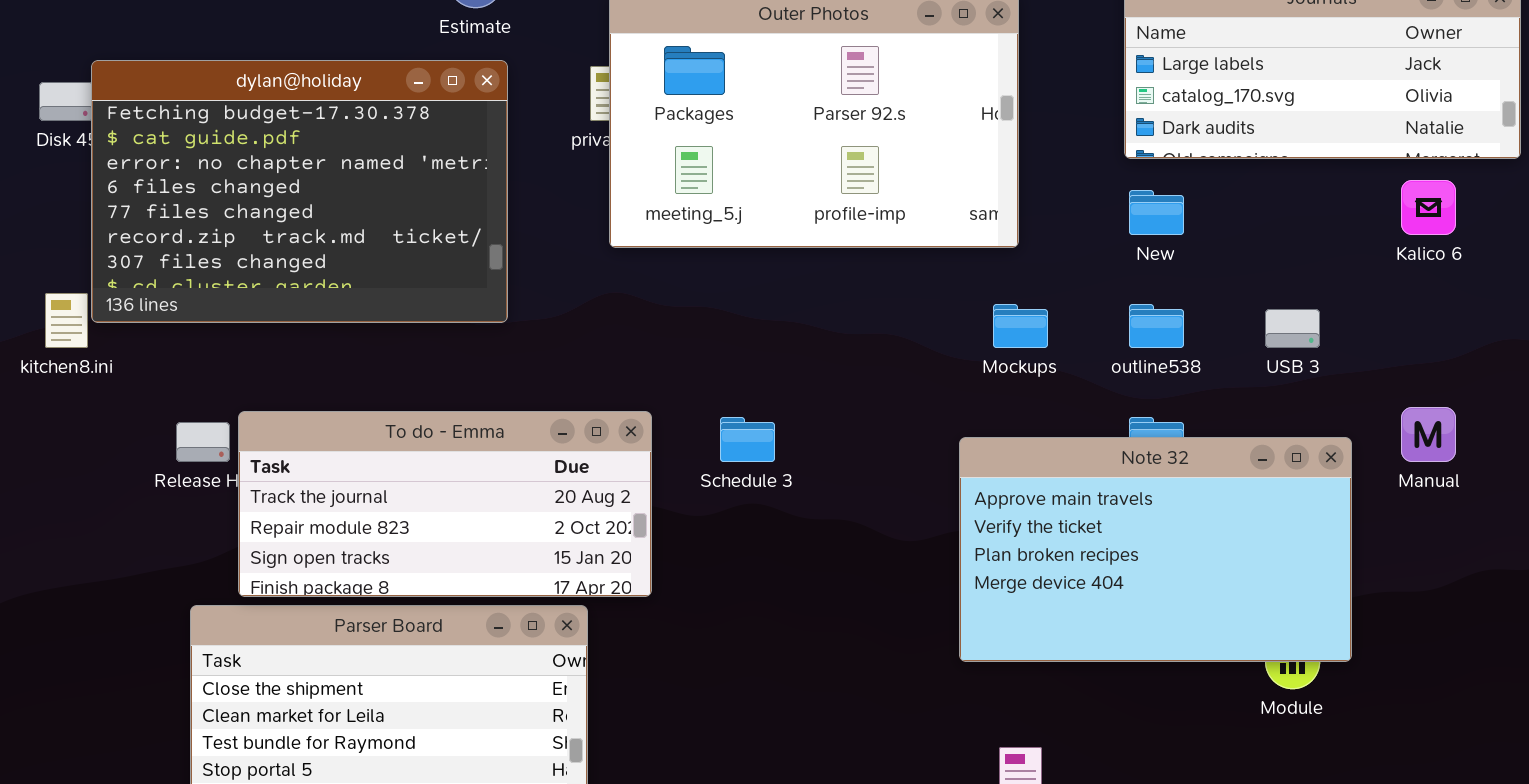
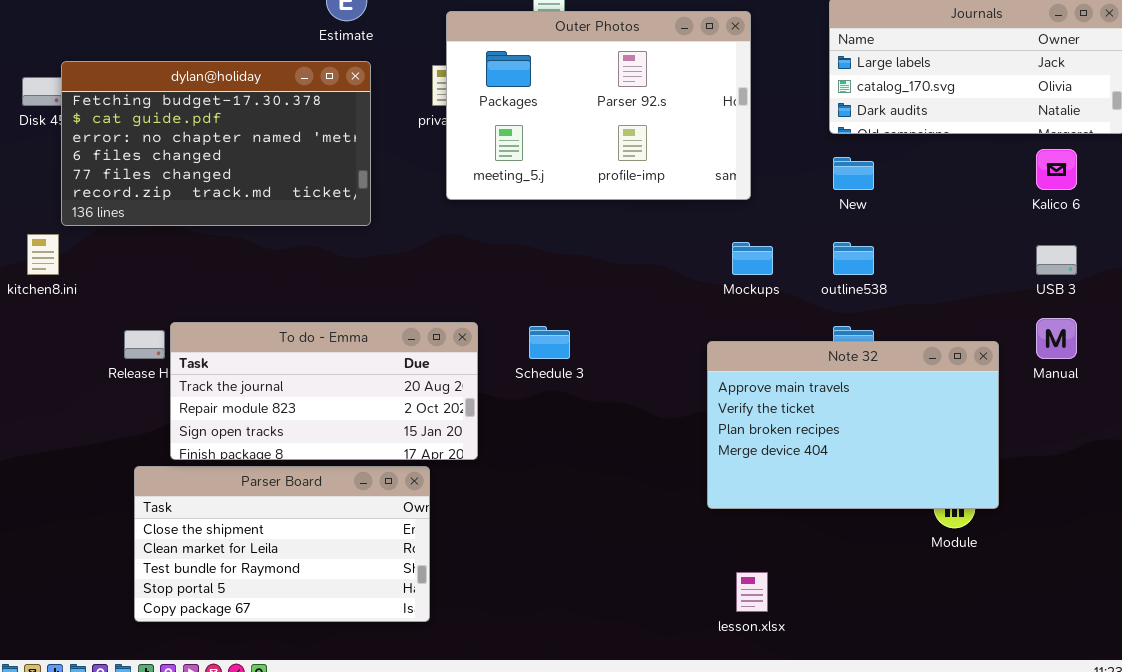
dylan@holiday: [91,60,508,323] -> [61,61,371,226], resized
USB 3: [1265,309,1320,348] -> [1036,245,1077,275], moved

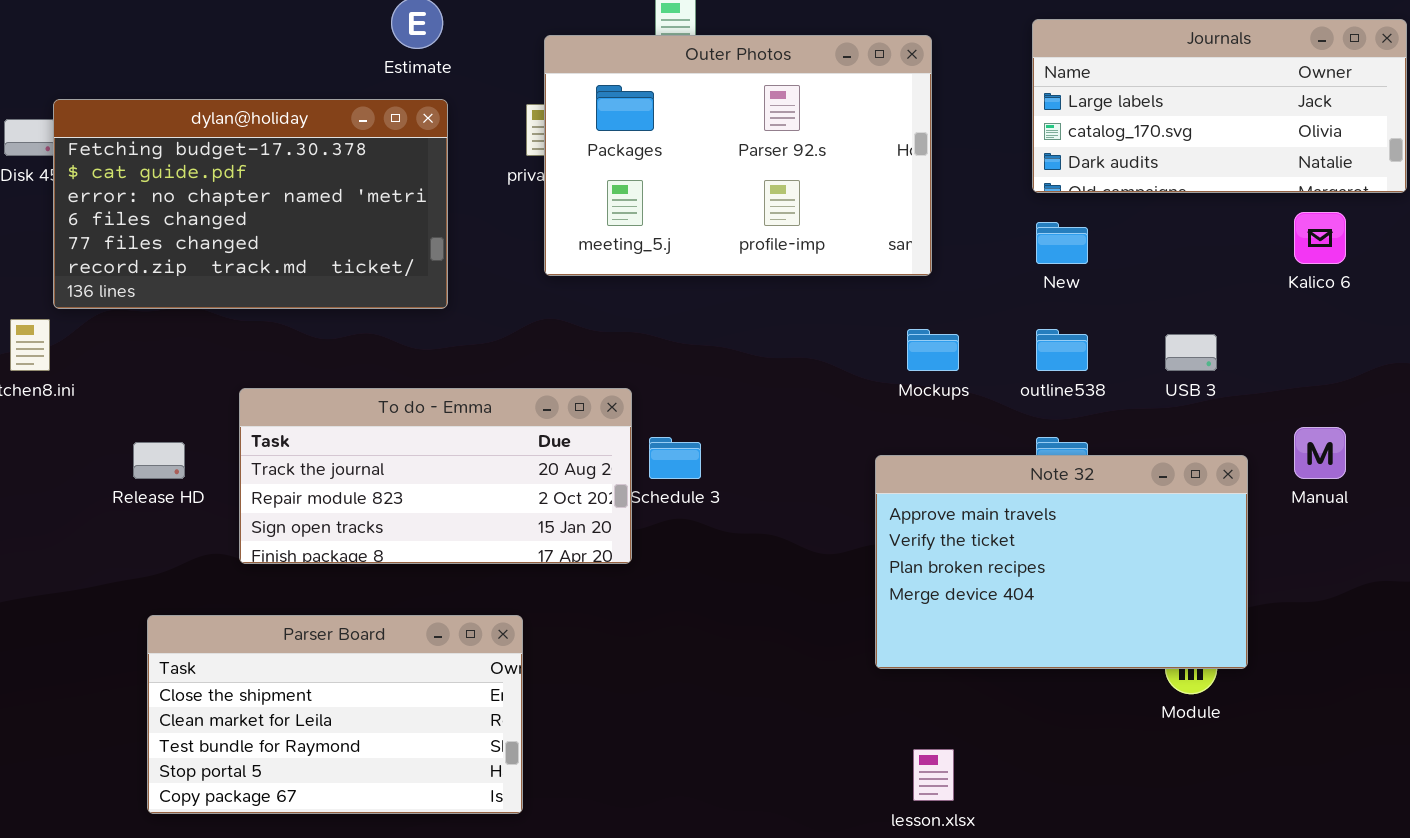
USB 3: [1036,245,1077,275] -> [1165,334,1217,371], moved
To do - Emma: [170,322,478,460] -> [239,388,632,564], moved

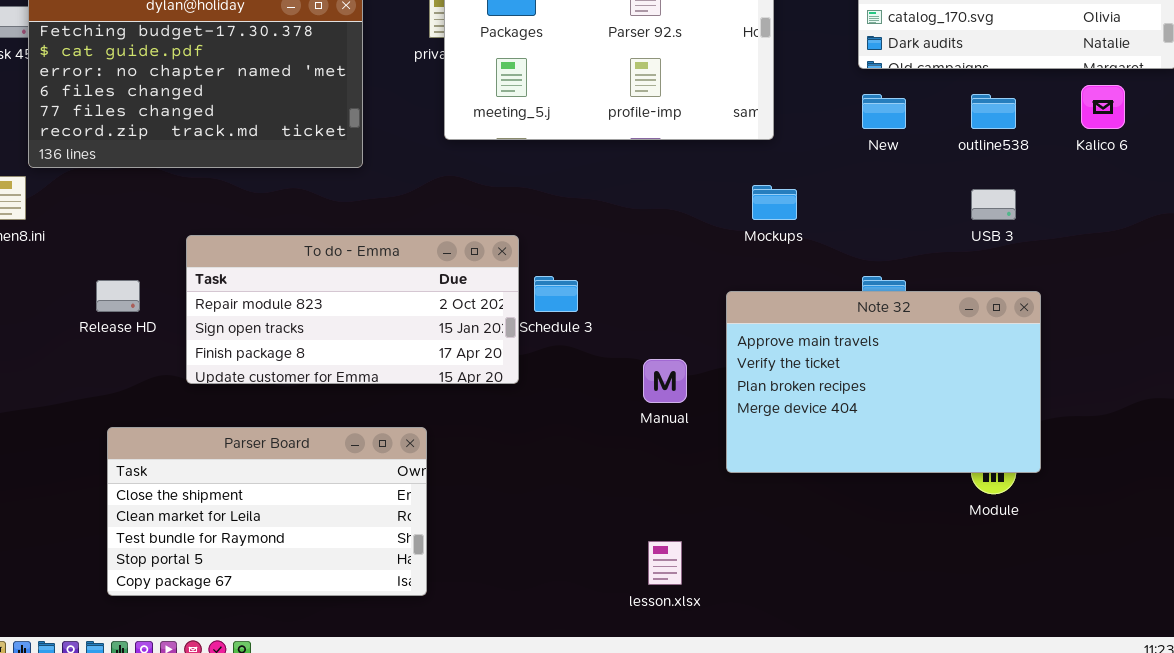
outline538: [1036,329,1088,371] -> [971,94,1016,129], moved
To do - Emma: [239,388,632,564] -> [186,235,519,384], scrolled down 1 row
Manual: [1294,427,1346,479] -> [643,359,687,403], moved
lesson.xlsx: [913,749,954,801] -> [648,541,682,585], moved

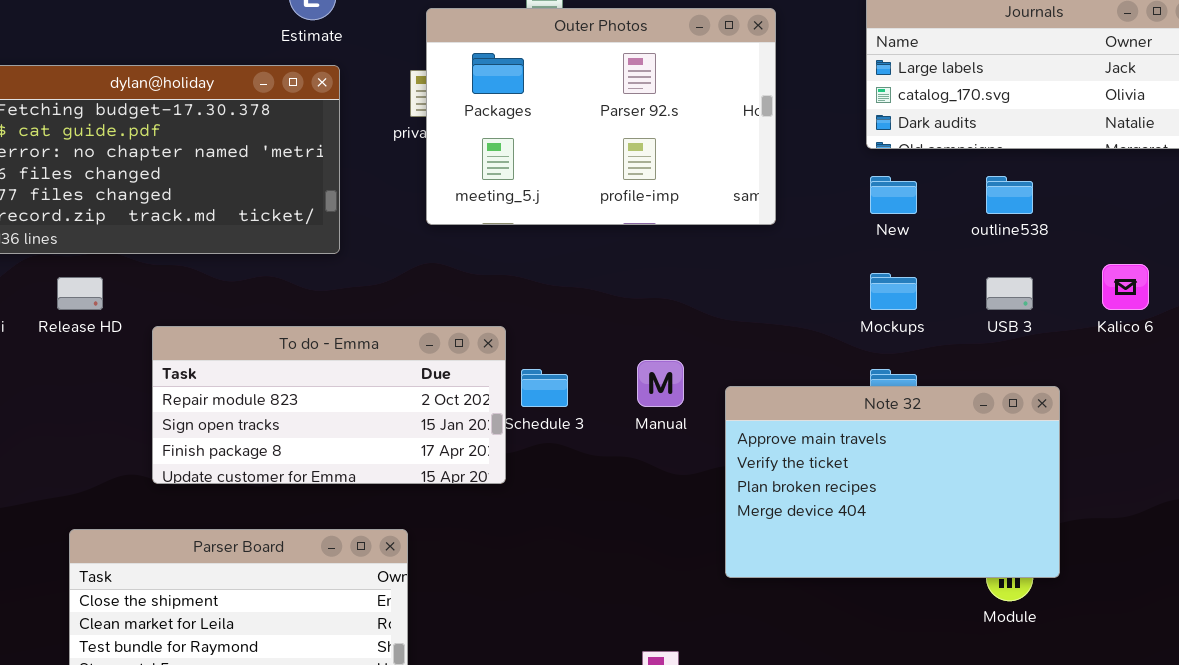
Kalico 6: [1081,85,1125,129] -> [1102,264,1149,310], moved
Mockups: [752,185,797,220] -> [870,273,917,310], moved
Release HD: [96,280,140,312] -> [57,277,103,310], moved
Manual: [643,359,687,403] -> [637,360,684,407], moved

